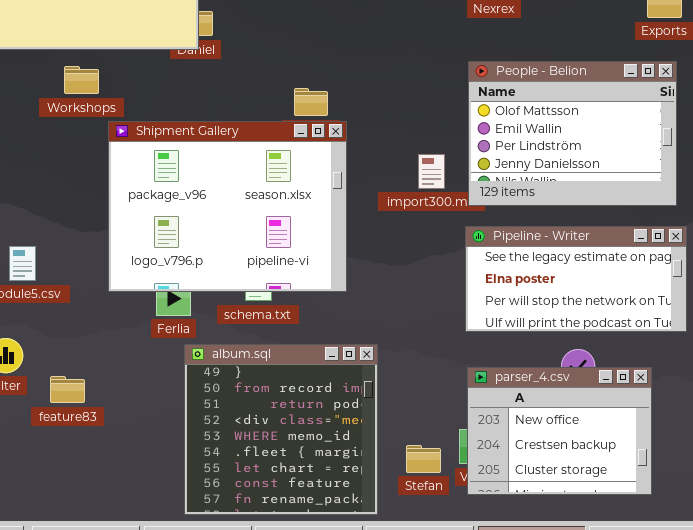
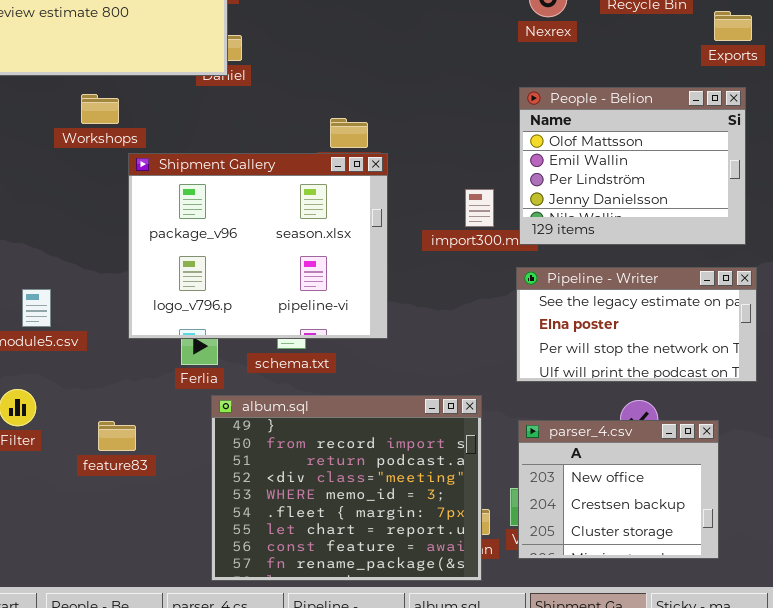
album.sql: [184,344,378,515] -> [211,395,482,581], resized
feature83: [50,376,85,403] -> [98,421,136,451], moved

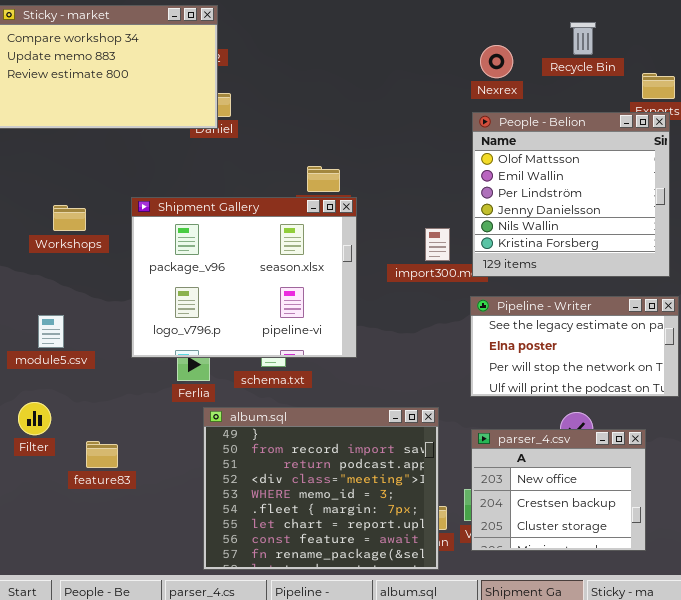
People - Belion: [519,87,746,245] -> [472,112,670,277], resized
Workshops: [81,94,119,124] -> [53,205,86,231], moved
feature83: [98,421,136,451] -> [86,441,118,468], moved

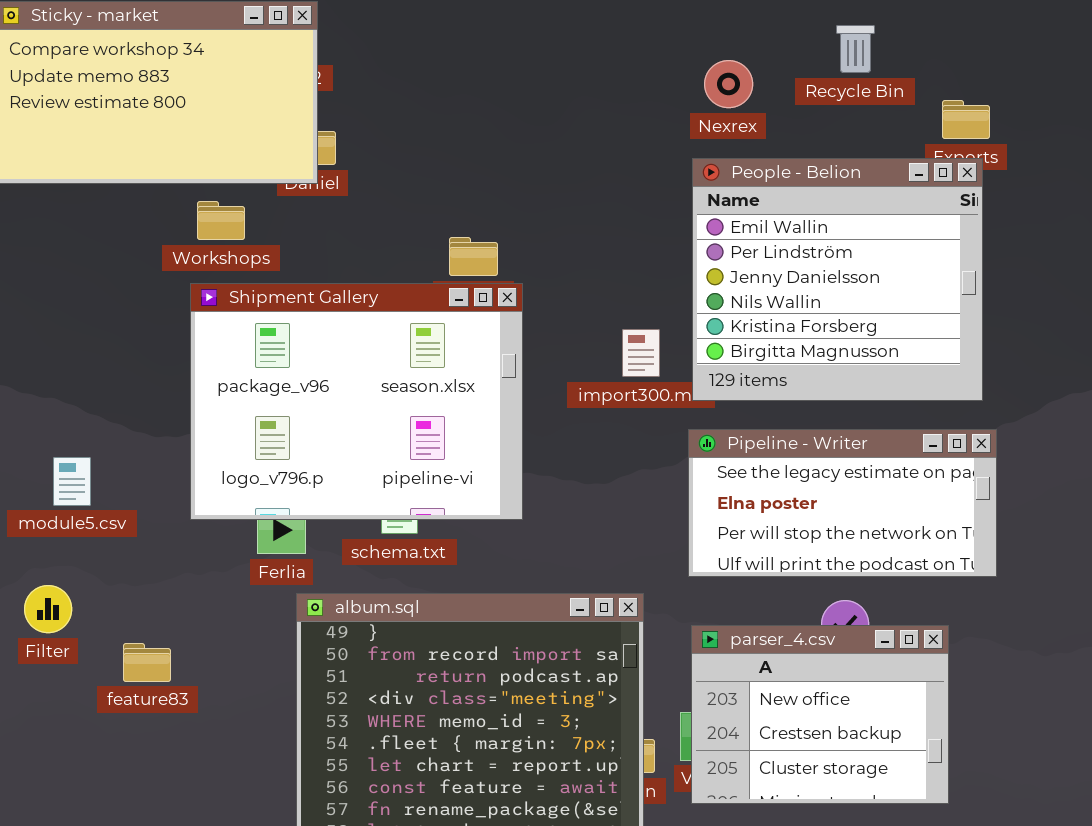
People - Belion: [472,112,670,277] -> [692,158,983,401], scrolled down 1 row
Workshops: [53,205,86,231] -> [197,201,245,240], moved

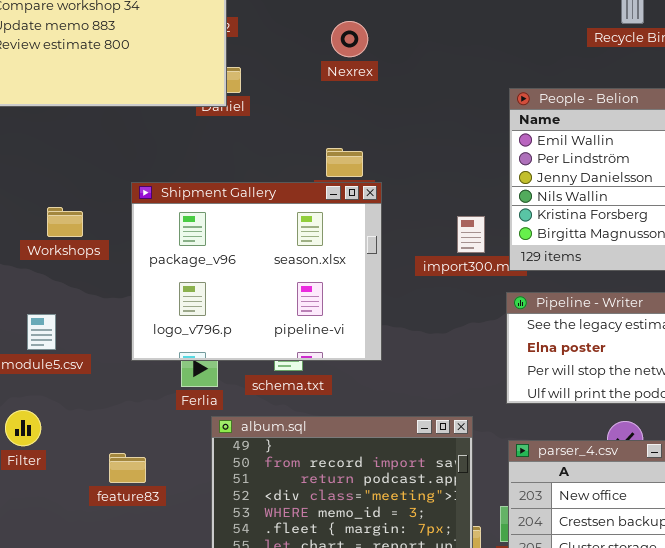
Nexrex: [704,60,753,108] -> [331,21,368,57], moved
Workshops: [197,201,245,240] -> [47,207,83,237], moved
feature83: [123,643,171,682] -> [109,453,146,483], moved

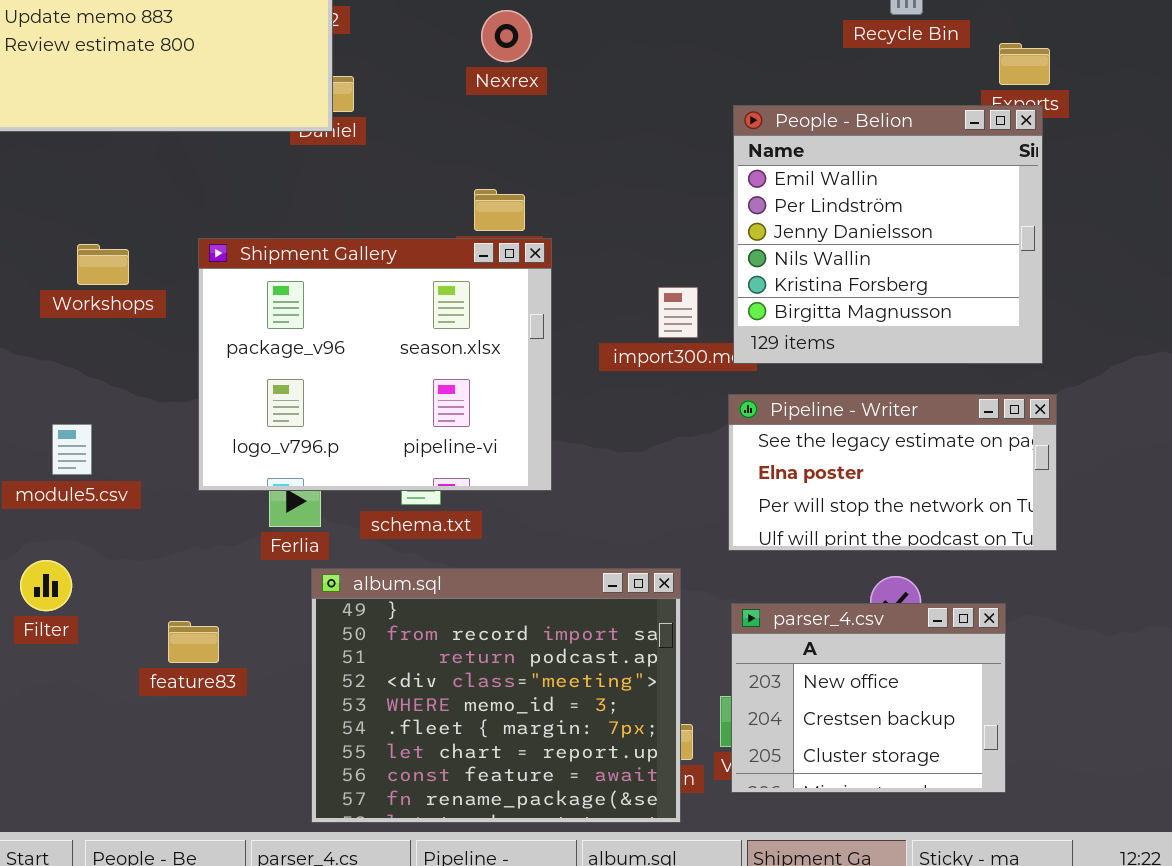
Workshops: [47,207,83,237] -> [77,244,129,285], moved

